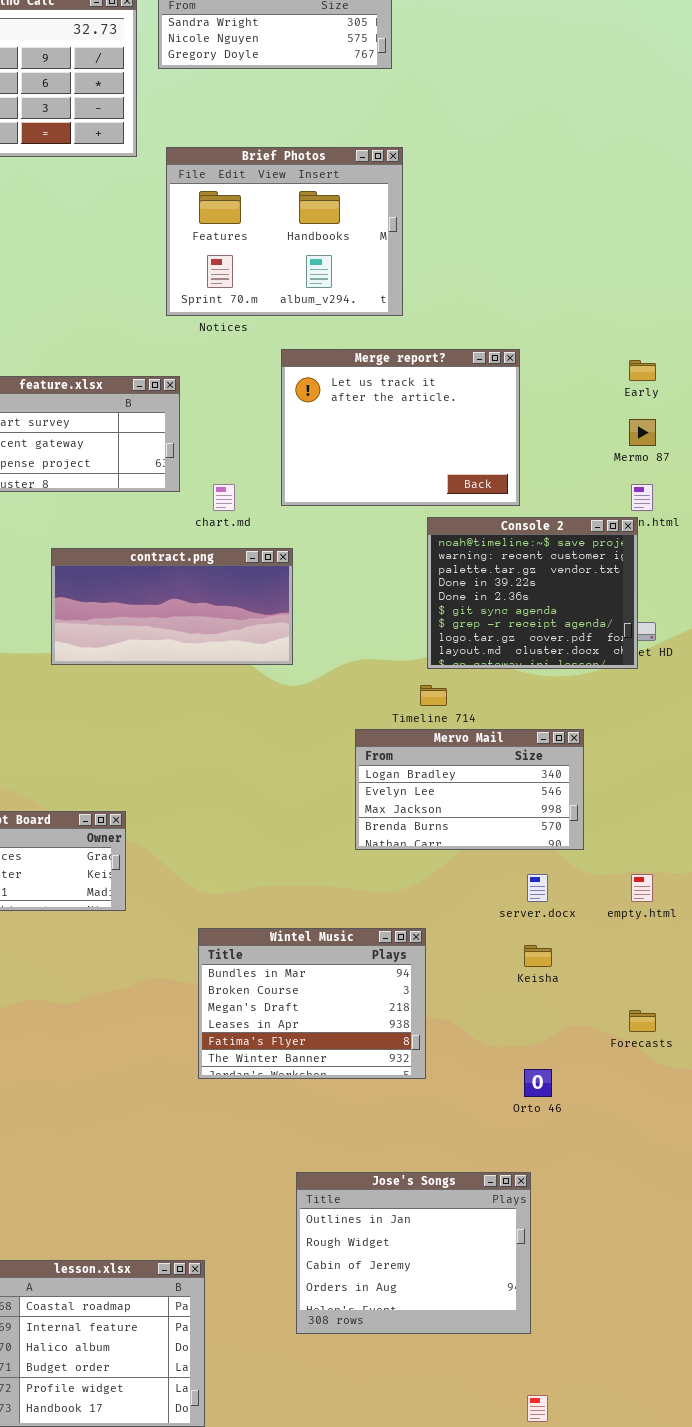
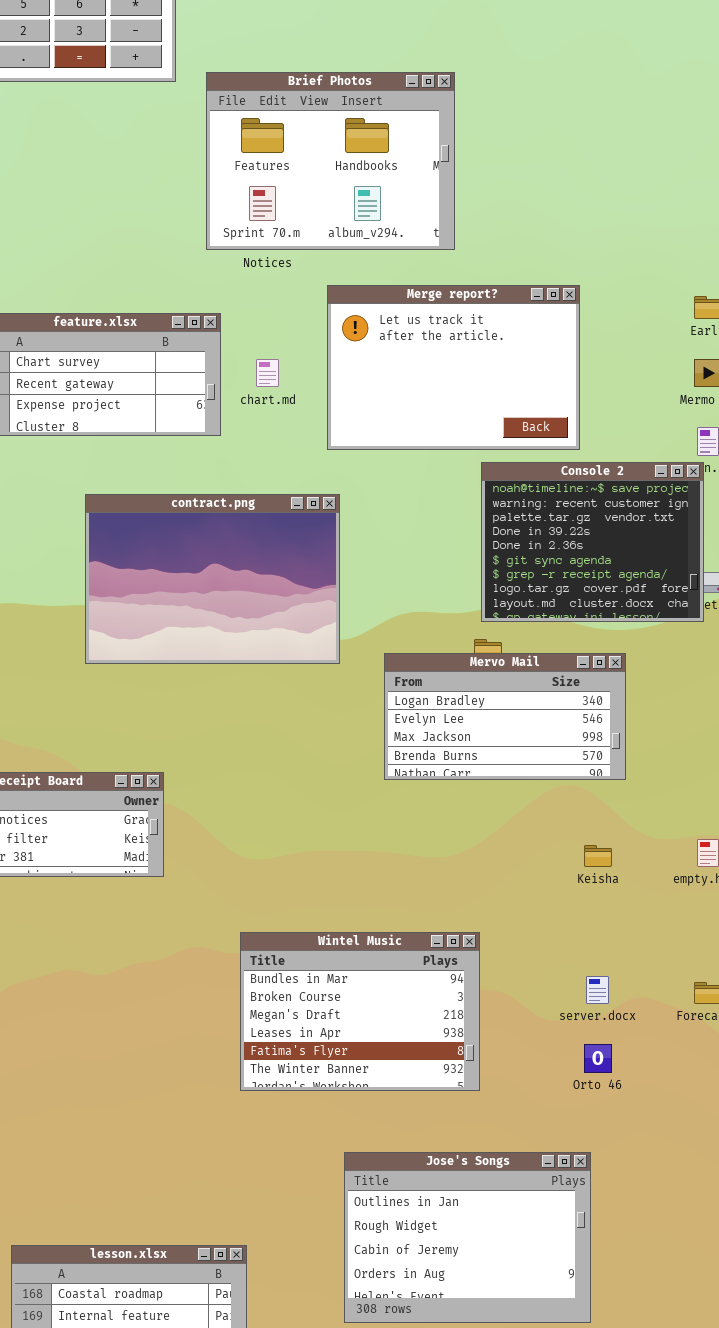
chart.md: [213,484,235,511] -> [256,359,279,387], moved
contract.png: [51,548,293,665] -> [85,494,340,664], resized
Mervo Mail: [355,729,584,850] -> [384,653,626,780], moved
server.docx: [527,874,548,902] -> [586,976,609,1004], moved
Wintel Music: [198,928,426,1079] -> [240,932,480,1091], moved
Keisha: [524,945,552,967] -> [584,845,612,867], moved

